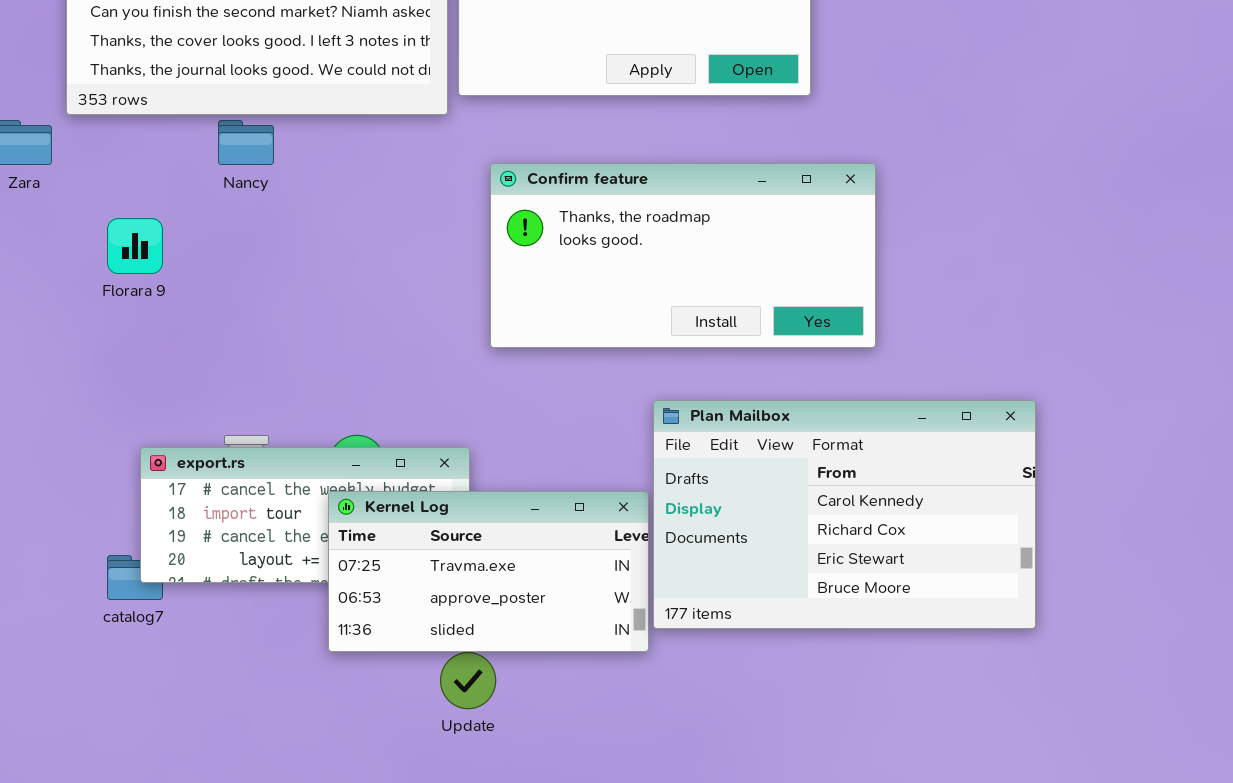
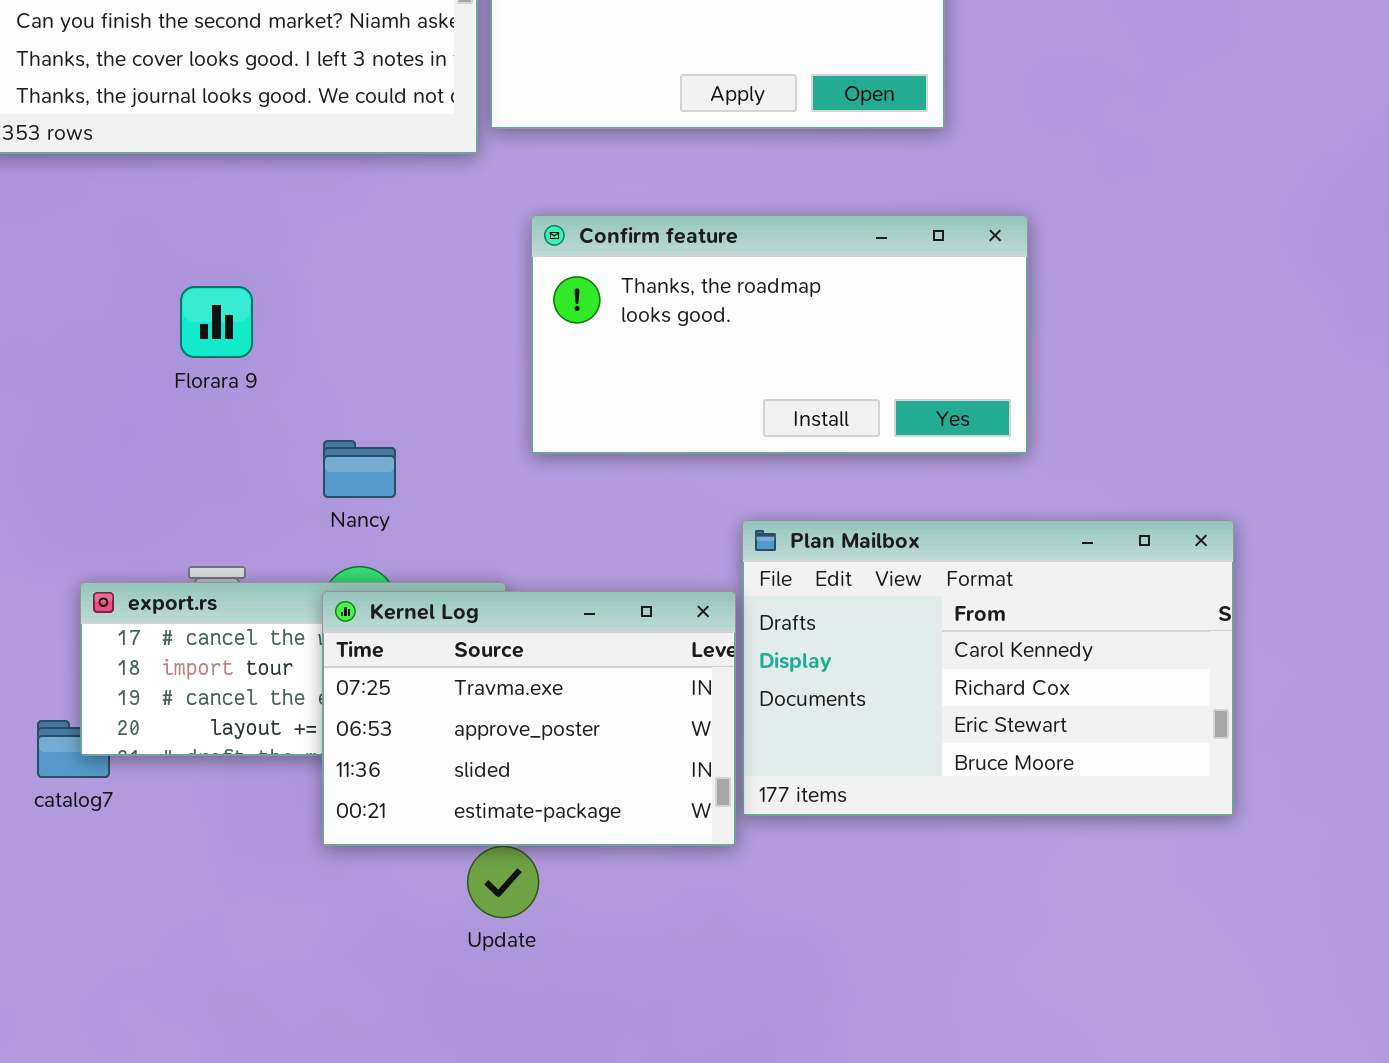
Nancy: [218,120,274,165] -> [323,440,396,498], moved
Florara 9: [107,218,163,274] -> [180,286,253,358], moved
Kernel Log: [328,491,649,652] -> [322,591,736,846], resized

